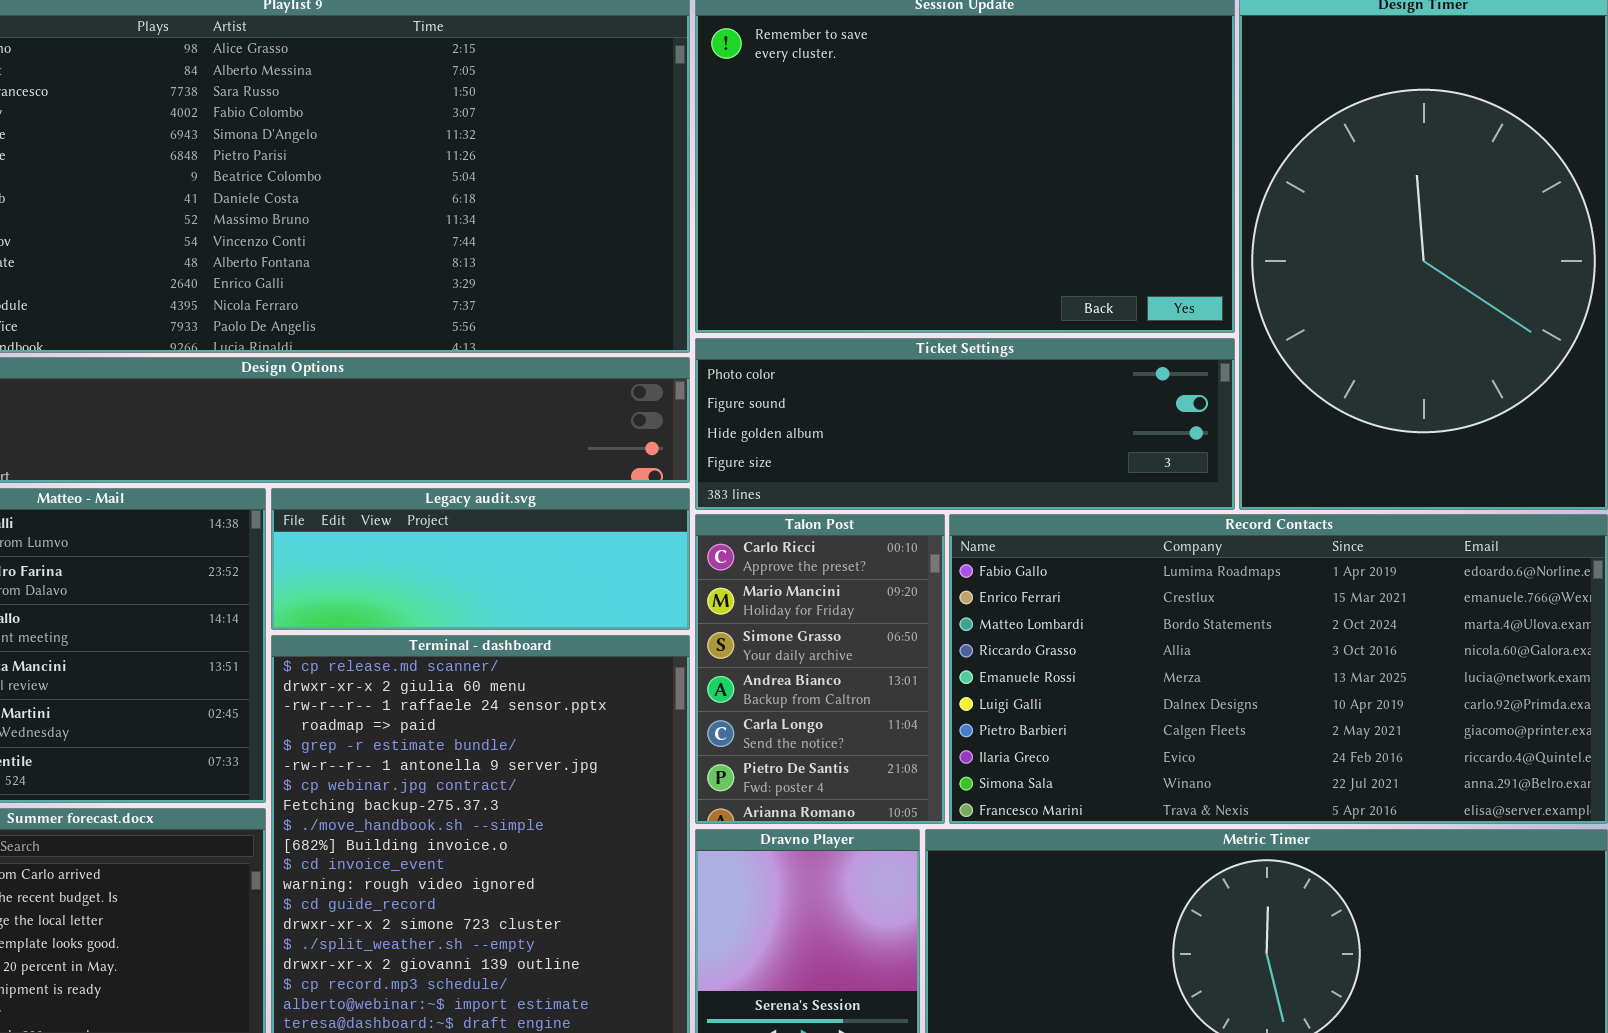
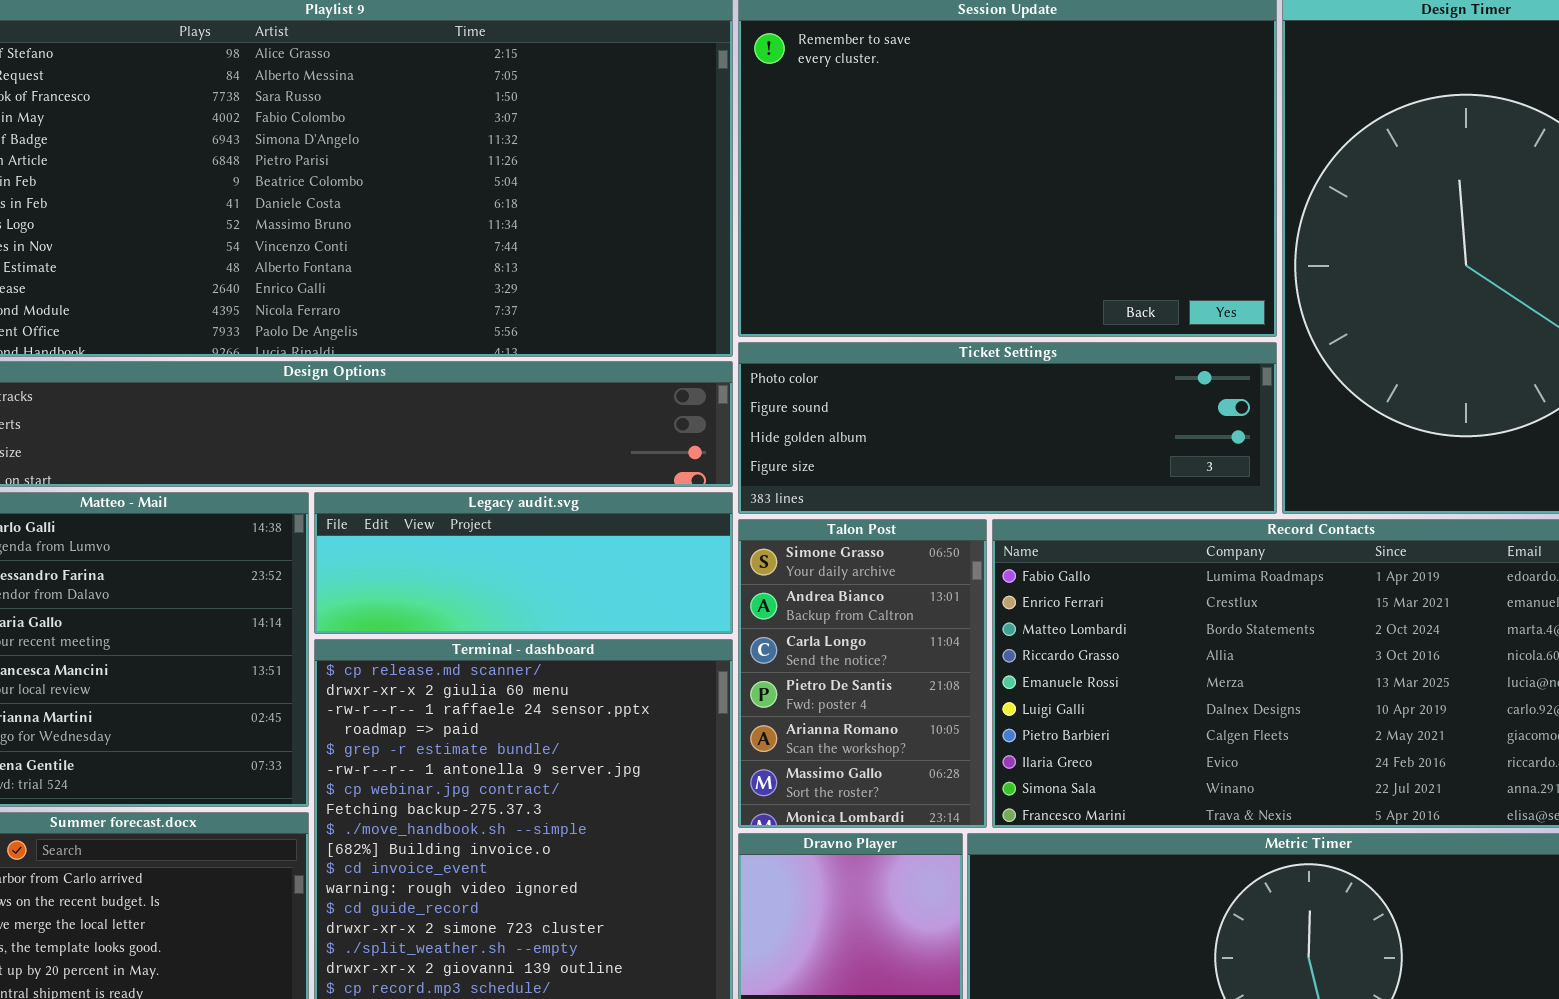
Talon Post: [695,514,945,824] -> [738,519,987,828], scrolled down 2 rows

